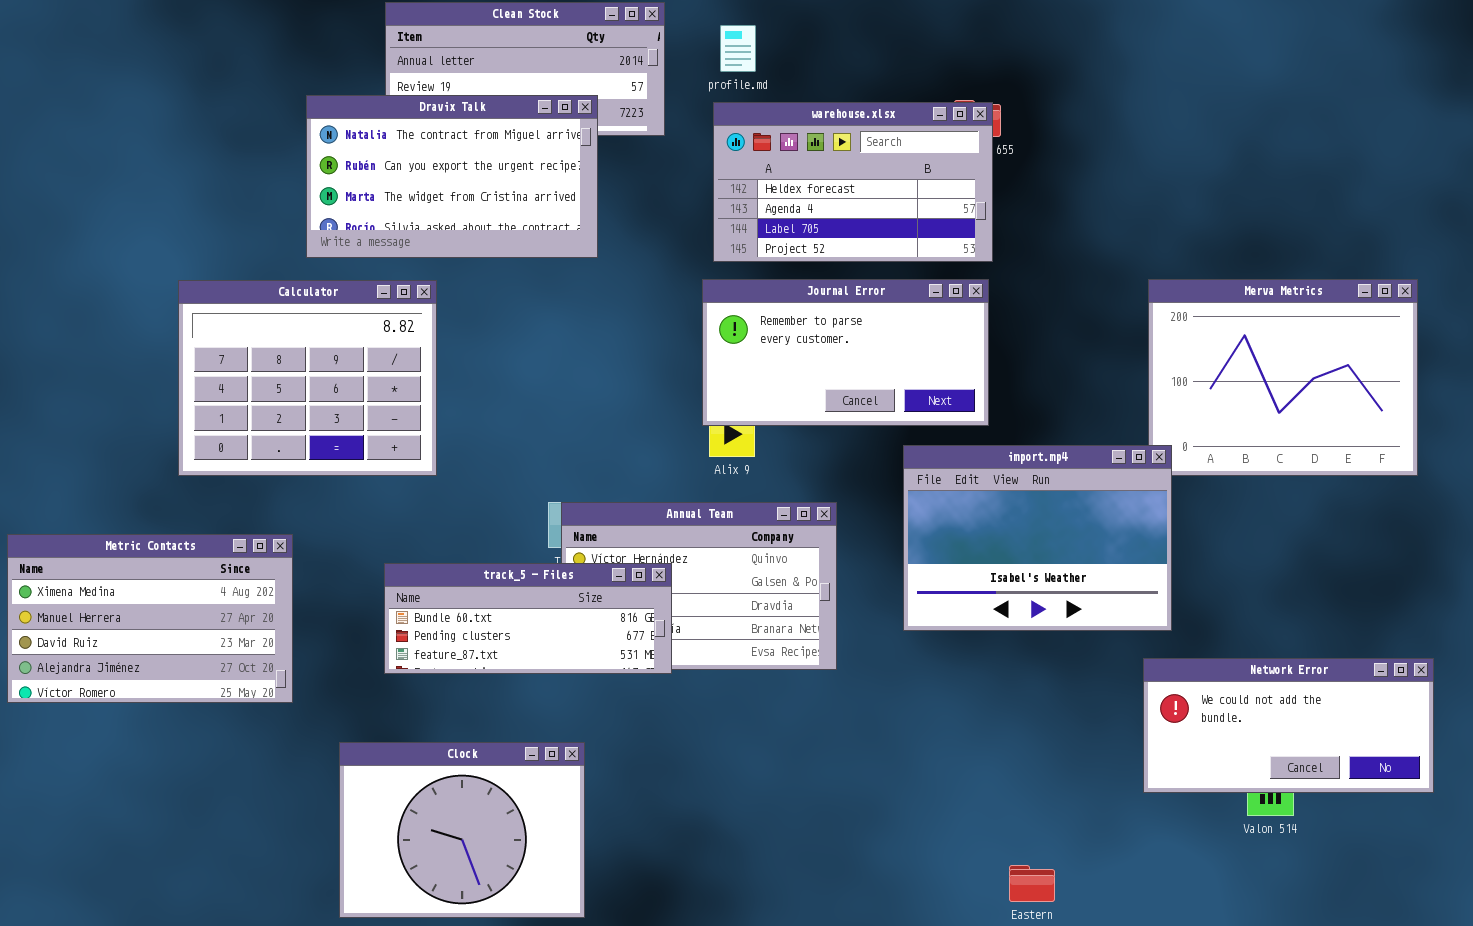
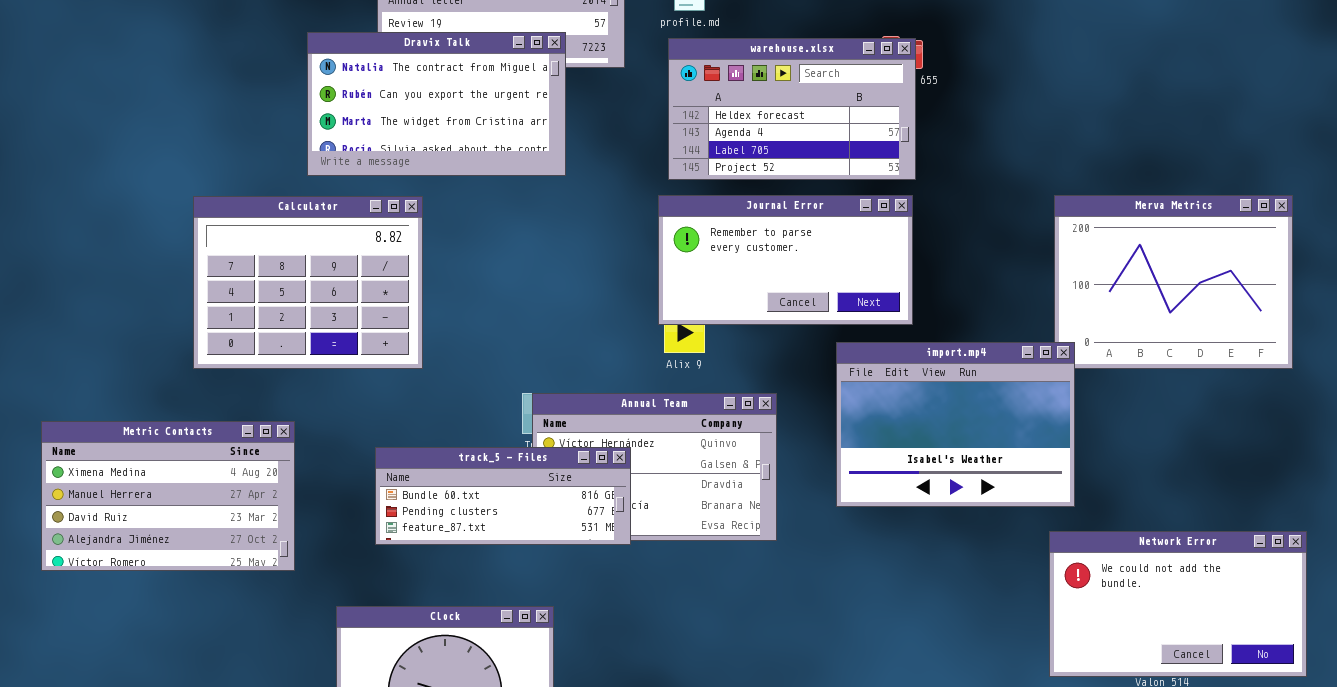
Network Error: [1143,658,1434,793] -> [1049,531,1307,677], resized

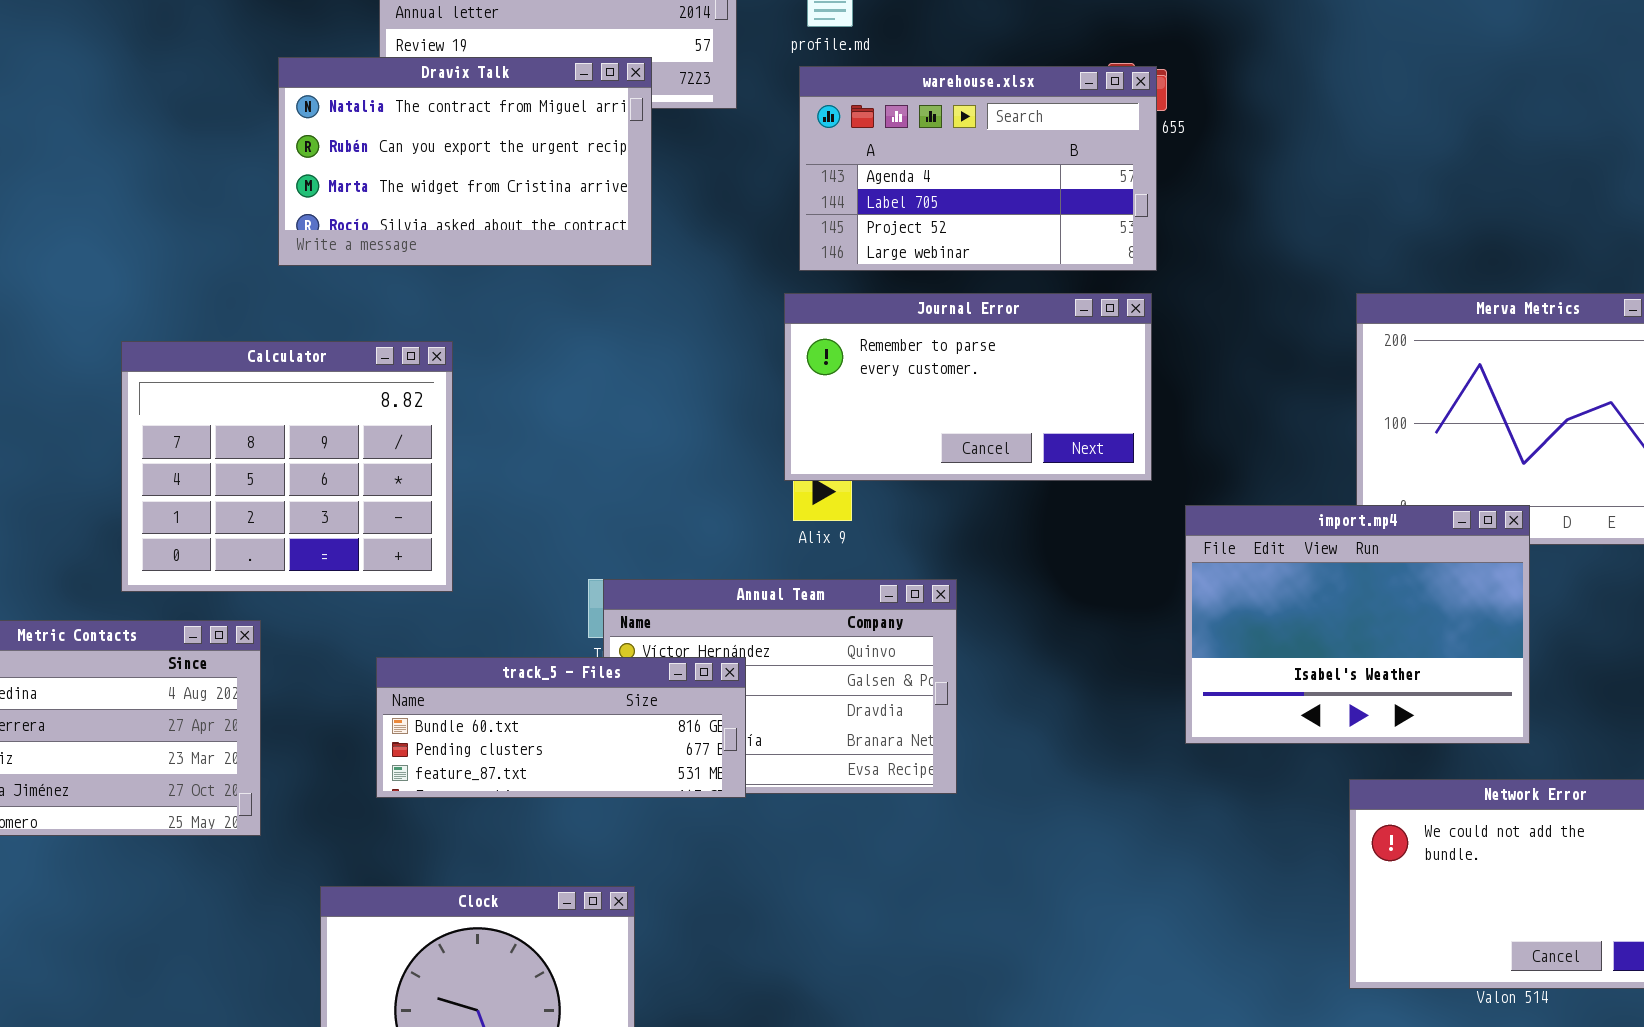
warehouse.xlsx: [668,38,916,180] -> [799,66,1157,271], scrolled down 1 row
Calculator: [193,196,423,369] -> [121,341,453,592], moved
import.mp4: [836,342,1075,507] -> [1185,505,1530,744], moved

